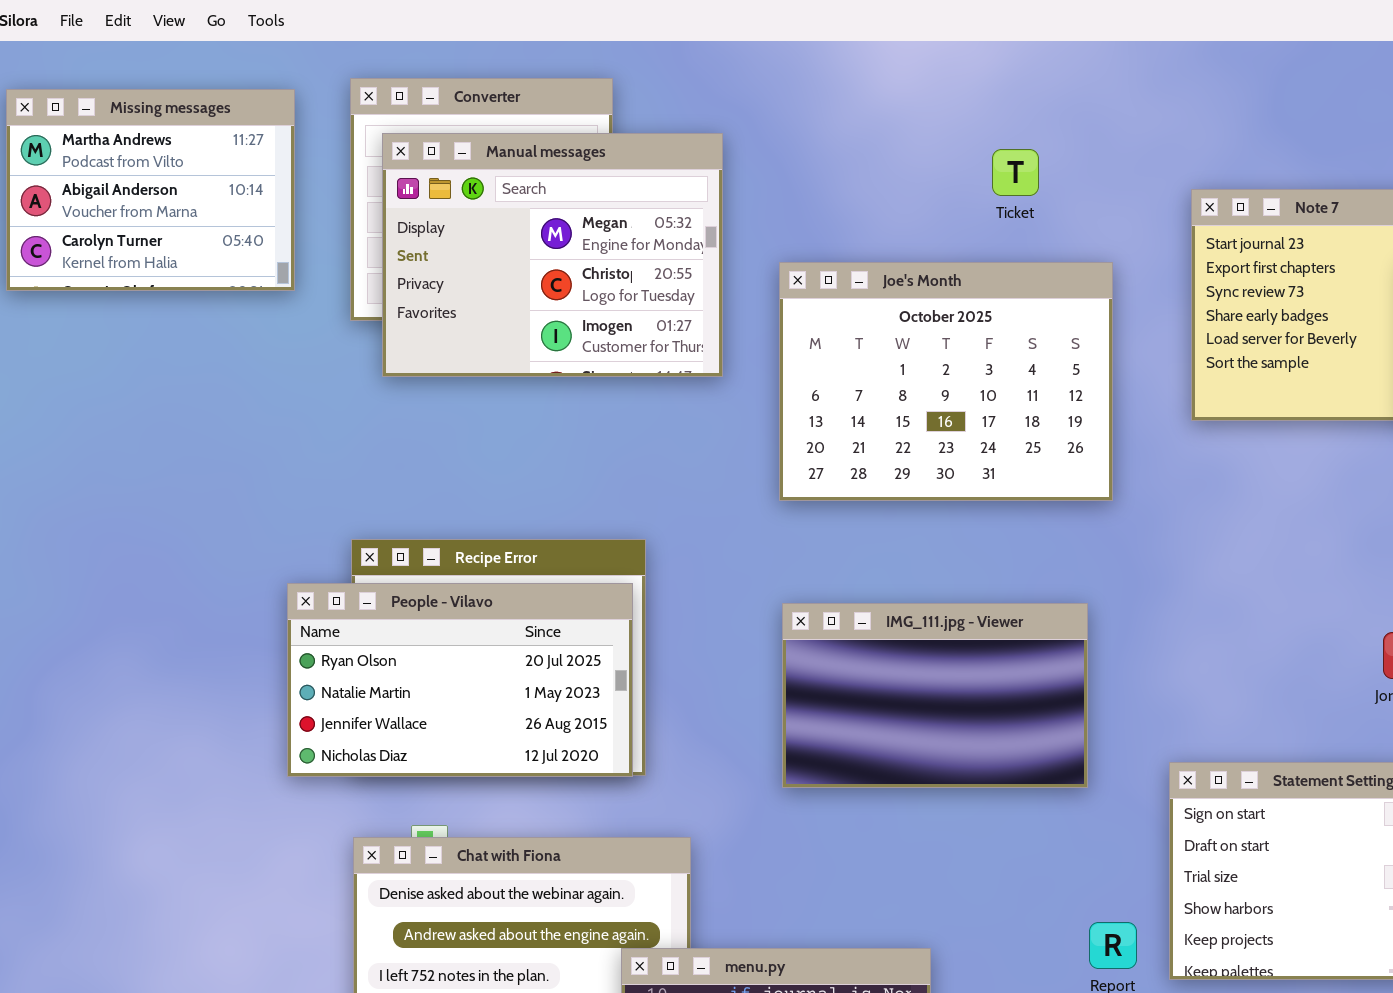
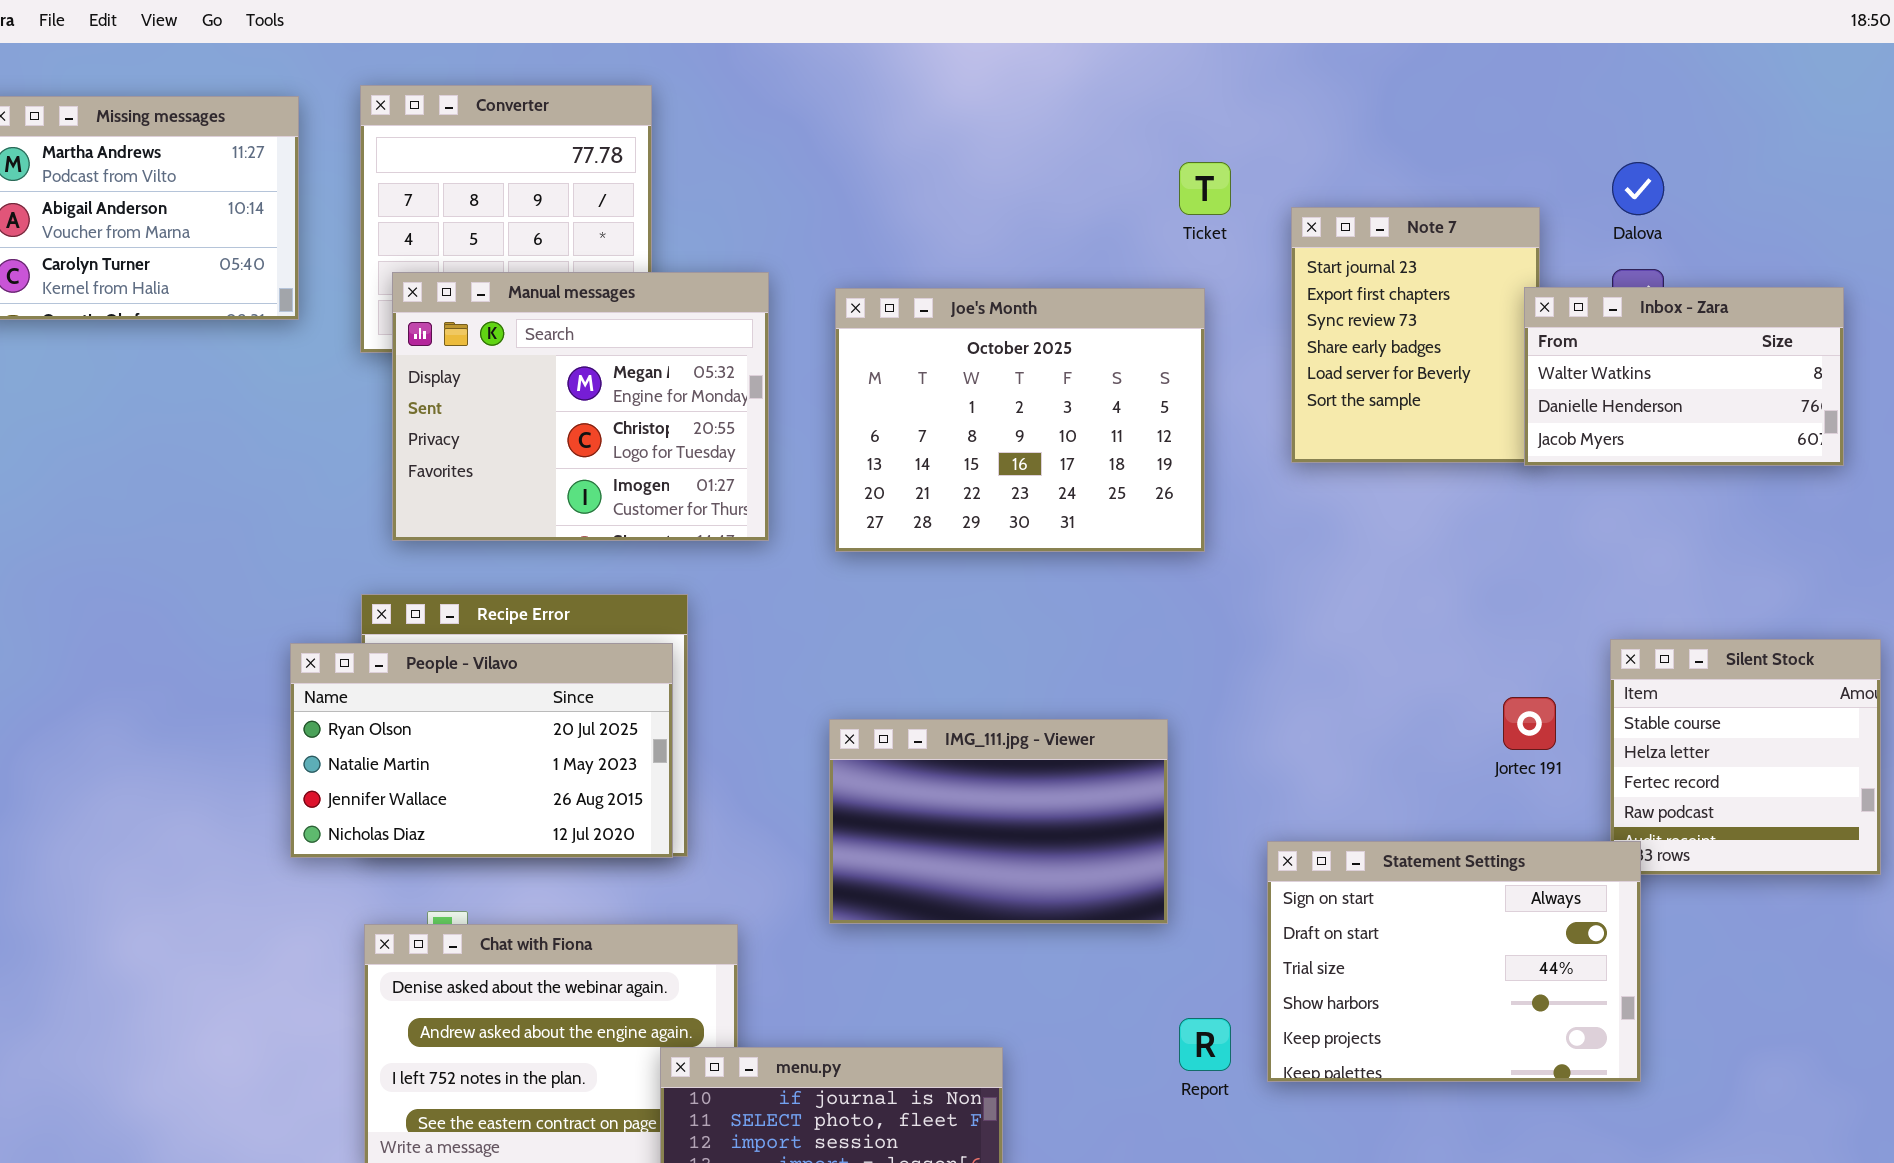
Manual messages: [382,133,723,377] -> [392,272,769,541], moved
Ticket: [992,149,1039,196] -> [1179,162,1231,215], moved
IMG_111.jpg - Viewer: [782,603,1088,788] -> [829,719,1168,924], moved

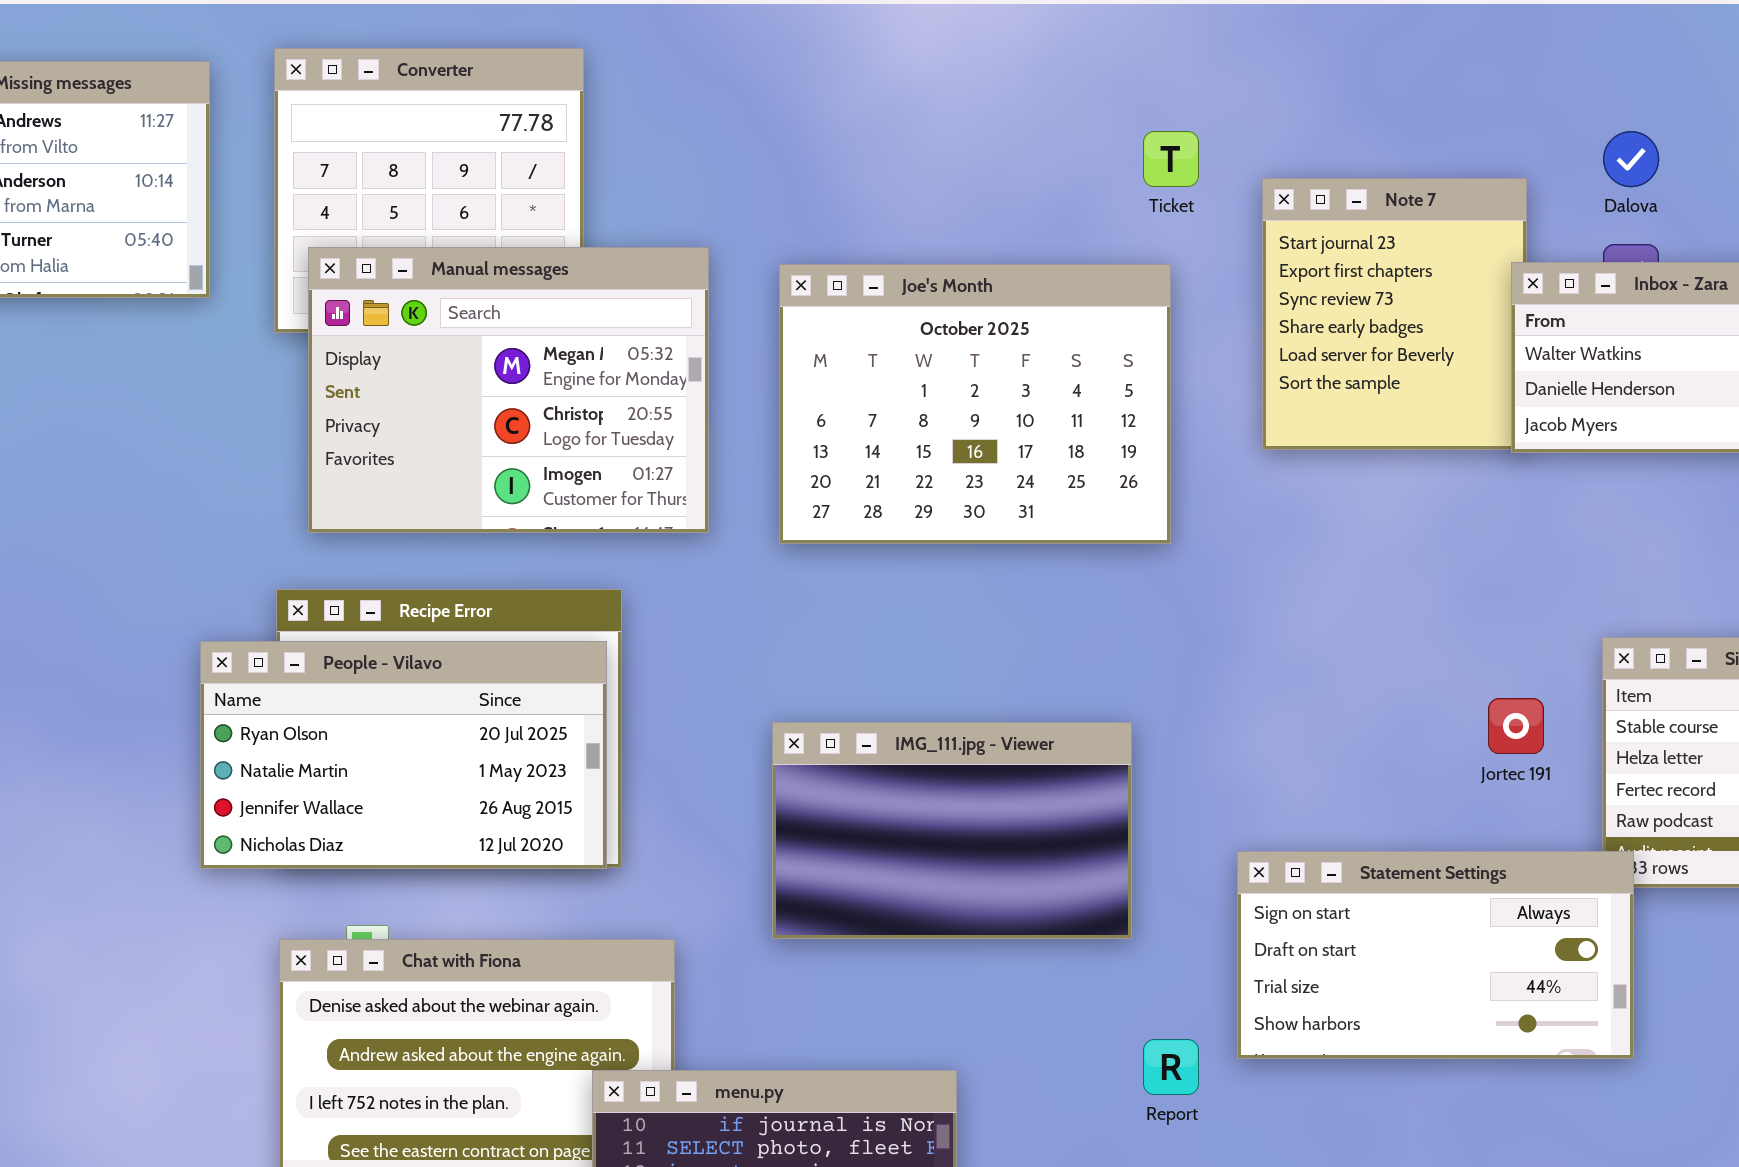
Statement Settings: [1267,841,1641,1082] -> [1237,851,1634,1059], resized

